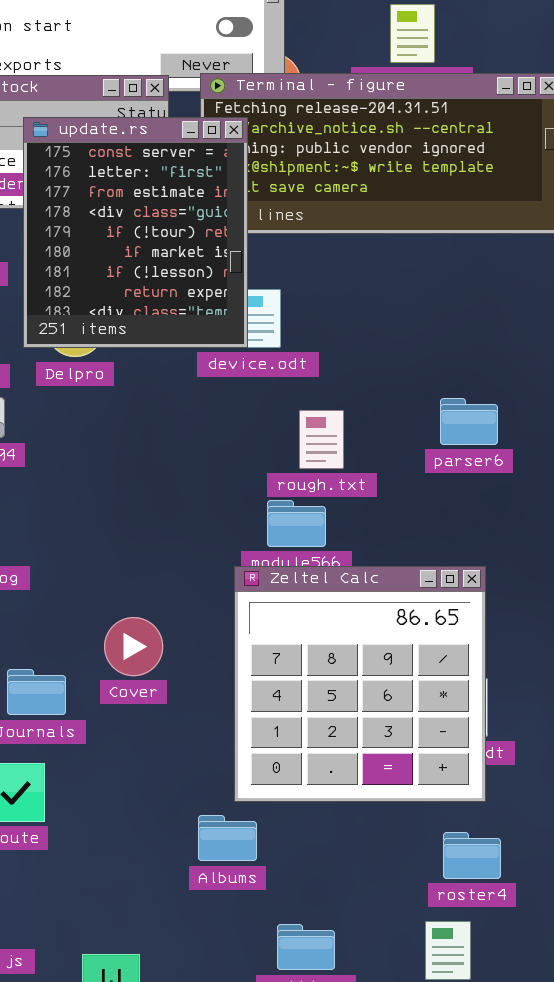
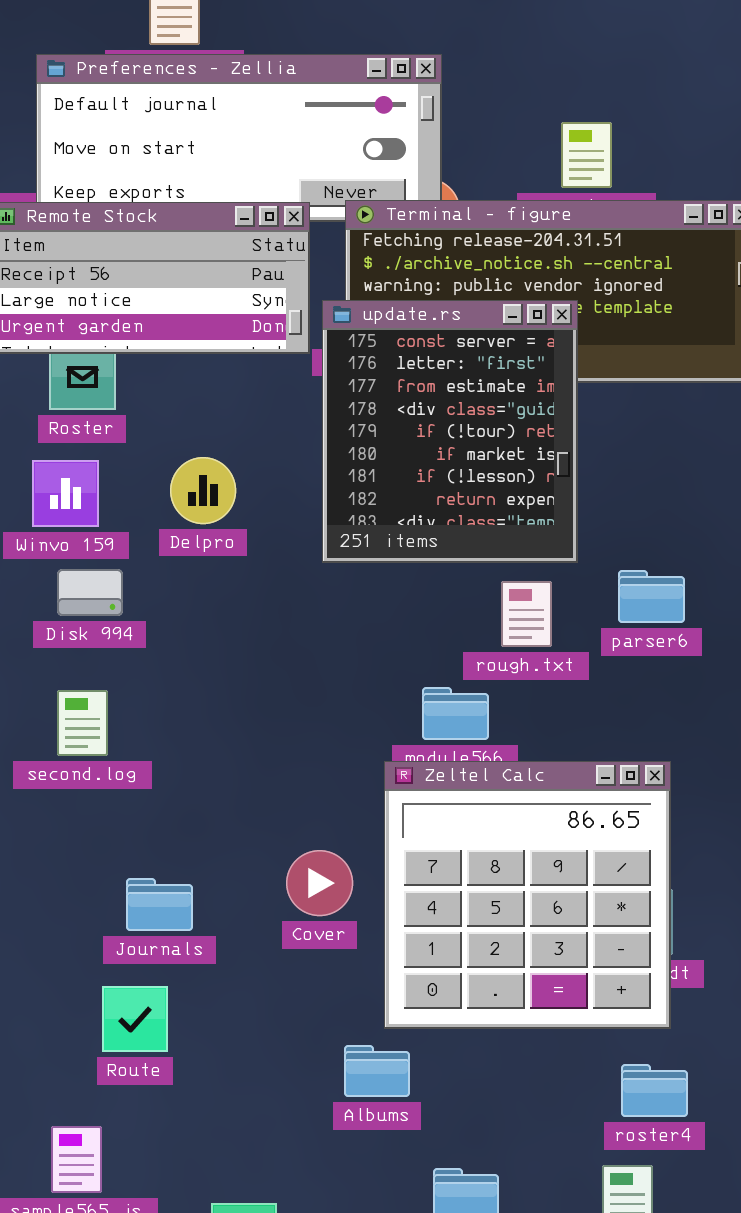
update.rs: [23,117,248,348] -> [322,300,578,563], moved
rough.txt: [299,410,344,469] -> [501,581,552,647], moved
Cover: [104,617,163,676] -> [286,850,353,916], moved

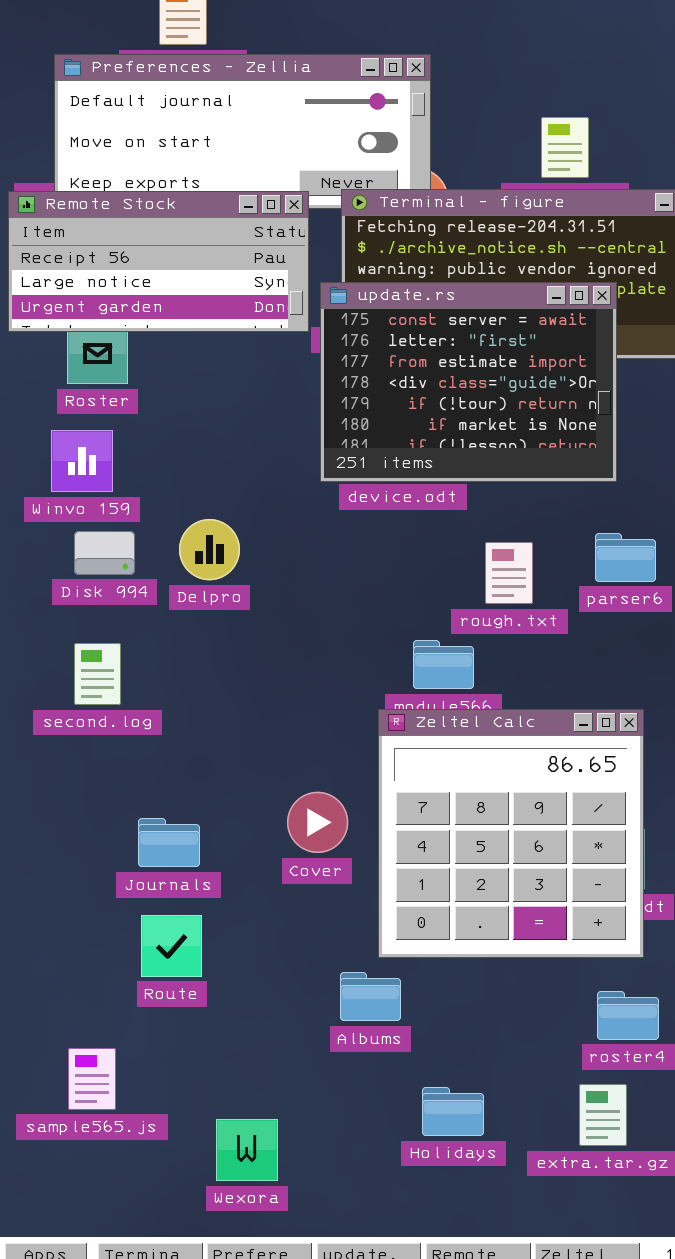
update.rs: [322,300,578,563] -> [320,282,617,482], resized
Delpro: [170,457,236,524] -> [179,519,240,580], moved
Route: [102,986,168,1052] -> [141,915,202,977], moved

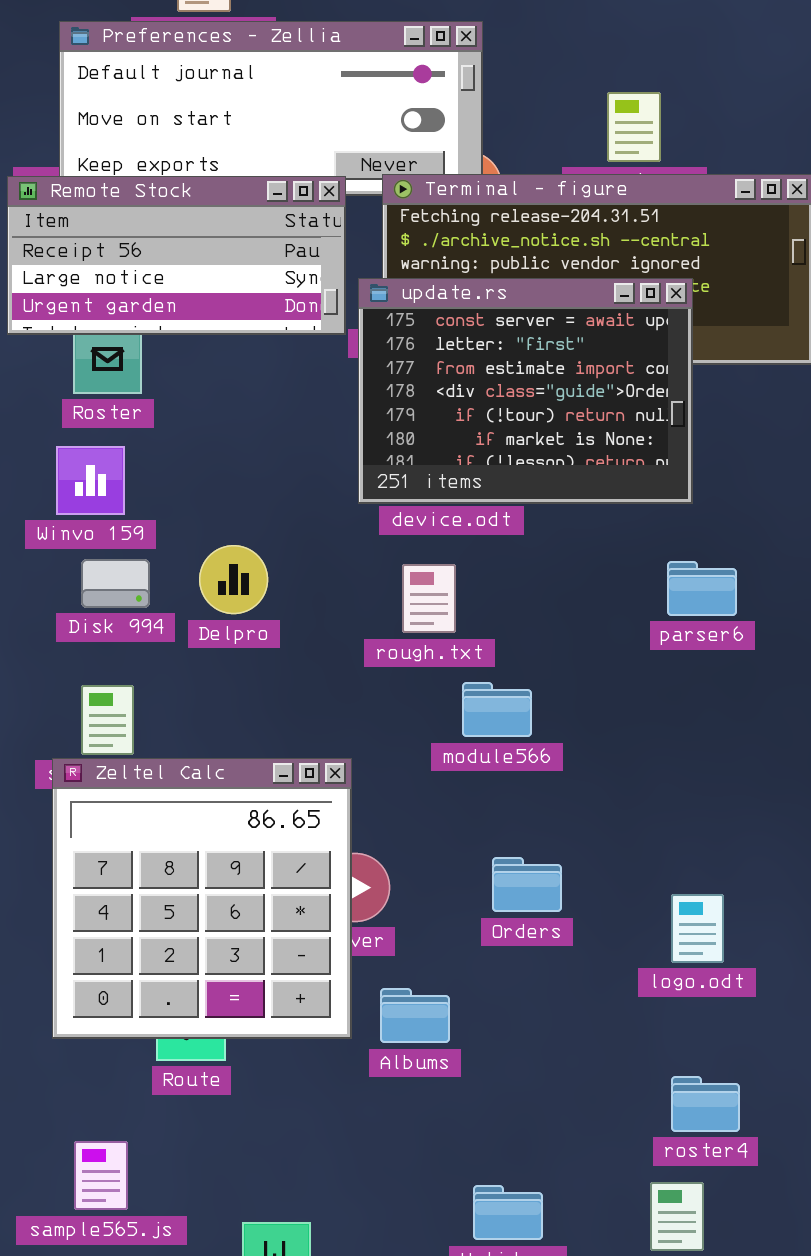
rough.txt: [485,542,533,604] -> [402,564,456,633], moved
Zeltel Calc: [378,709,644,958] -> [52,758,352,1039], moved
Albums: [340,972,401,1021] -> [380,988,450,1043], moved

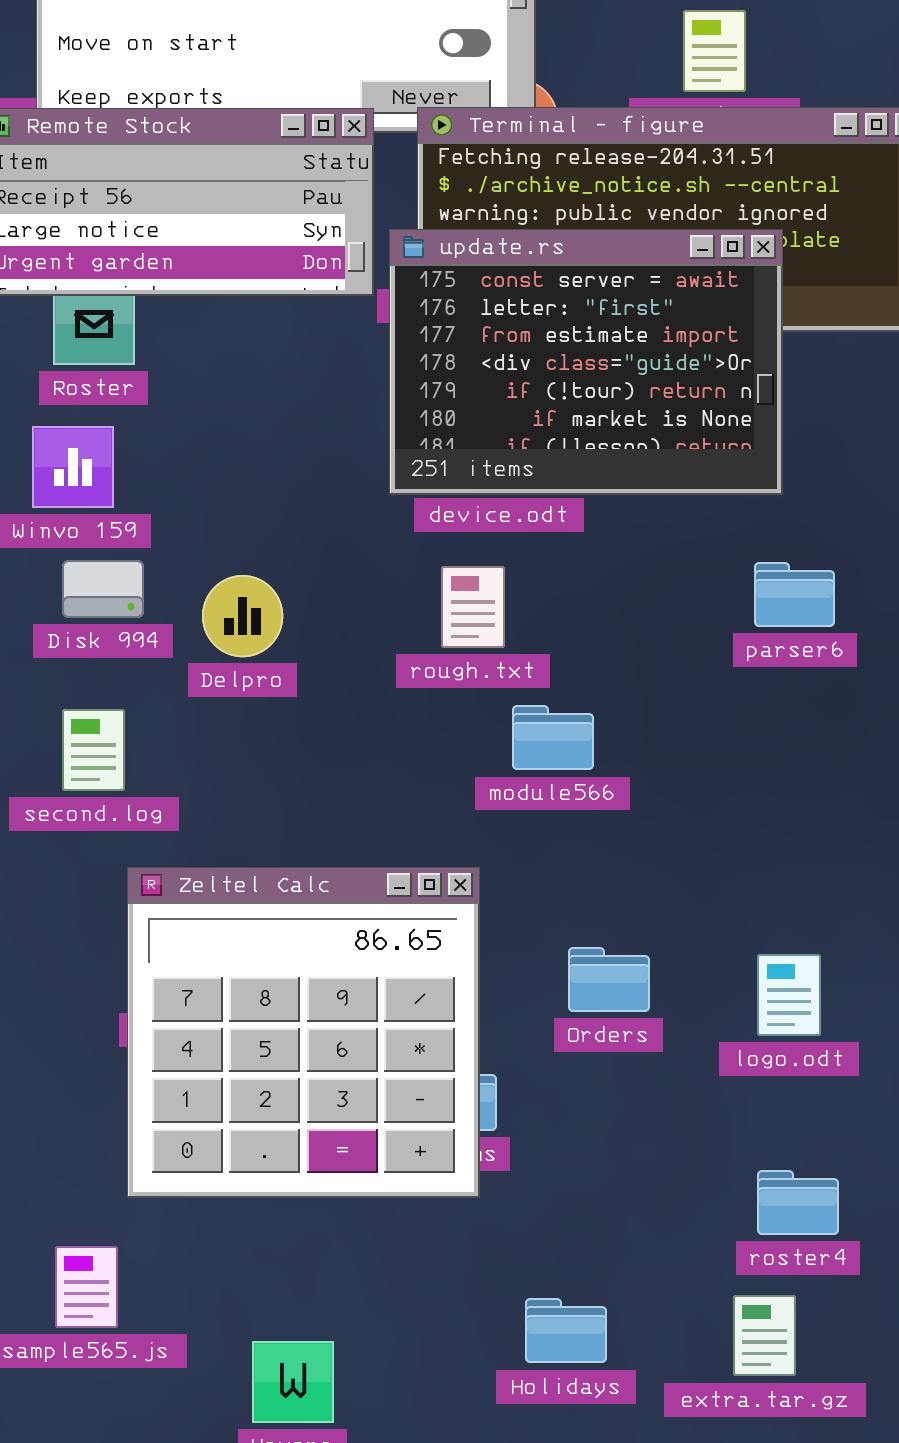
Delpro: [199,545,268,614] -> [202,575,283,657], moved
Zeltel Calc: [52,758,352,1039] -> [127,867,480,1198], moved
Orders: [492,857,562,912] -> [568,947,650,1012], moved

